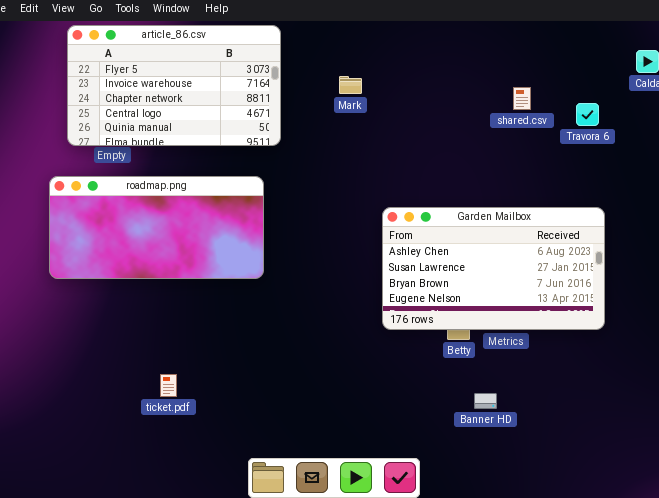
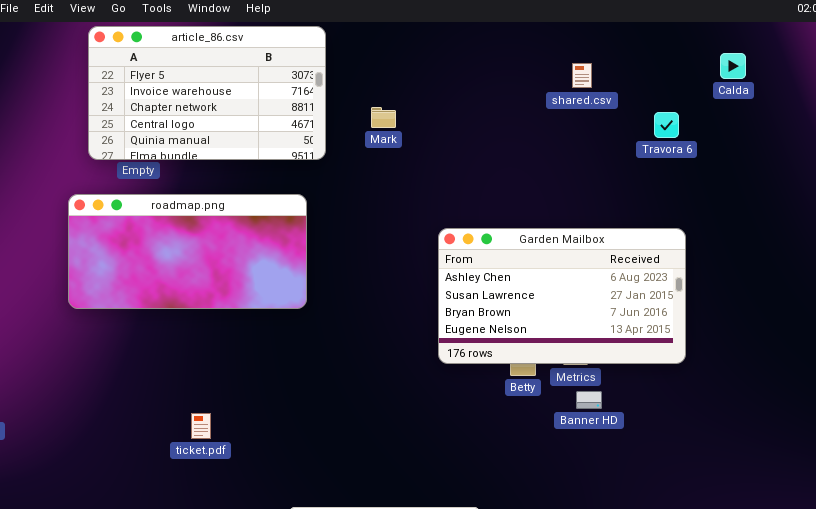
Mark: [339,76,362,94] -> [371,107,396,128], moved
shared.csv: [513,87,531,110] -> [572,63,592,88], moved
Banner HD: [474,393,497,409] -> [576,391,602,409], moved

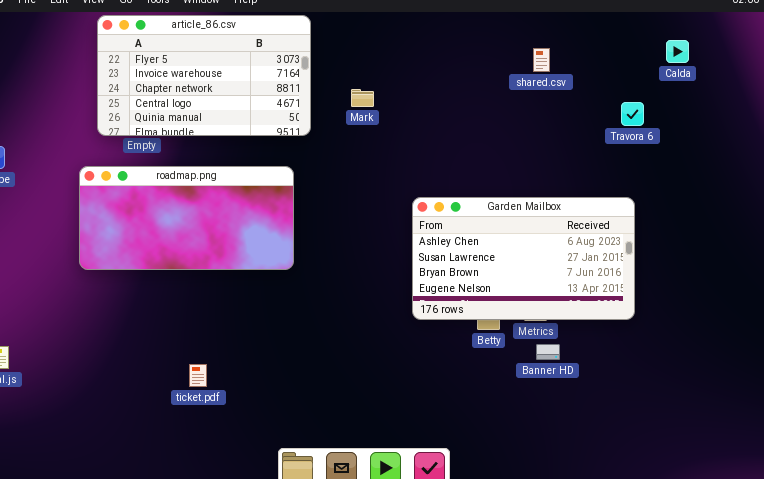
Travora 6: [654,112,679,138] -> [621,102,644,126], moved

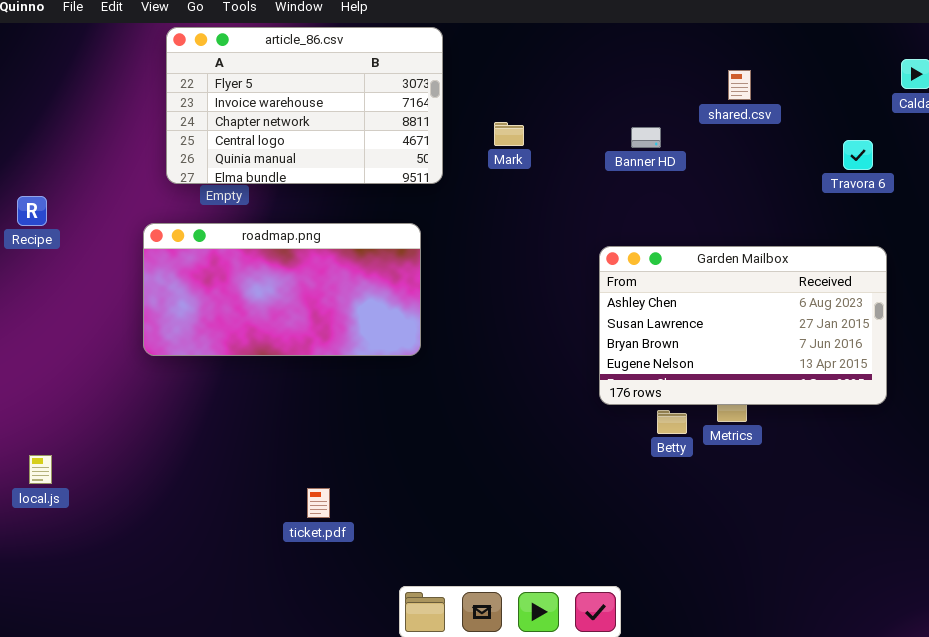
Garden Mailbox: [412,197,635,320] -> [599,246,887,405], moved
Banner HD: [536,344,560,360] -> [631,127,661,148], moved
ticket.pdf: [189,364,207,387] -> [307,488,330,518], moved

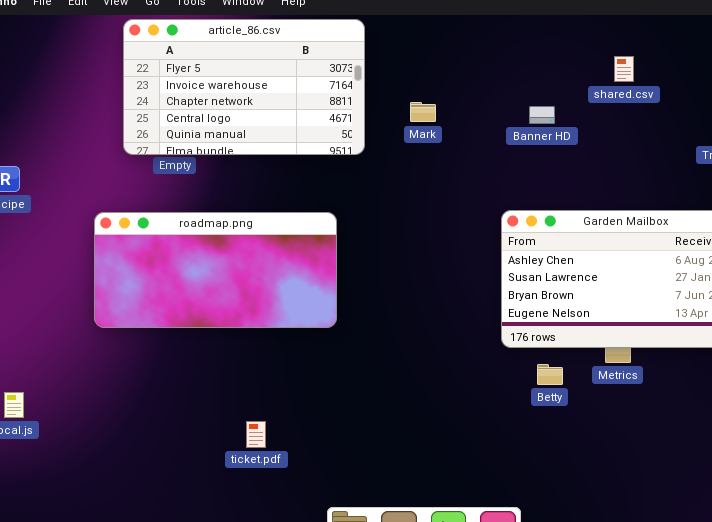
roadmap.png: [143,223,421,356] -> [94,212,337,328], moved
Betty: [657,410,687,434] -> [537,364,563,385], moved

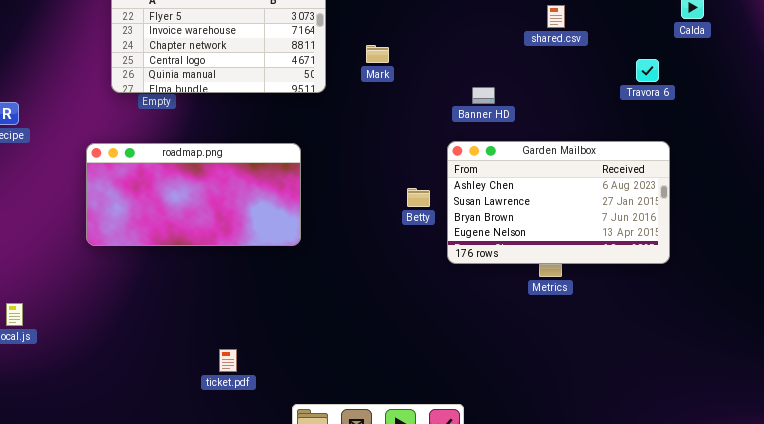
Banner HD: [529,106,555,124] -> [472,87,495,104], moved
Betty: [537,364,563,385] -> [407,188,430,207], moved
ticket.pdf: [246,421,266,448] -> [219,349,237,372], moved

